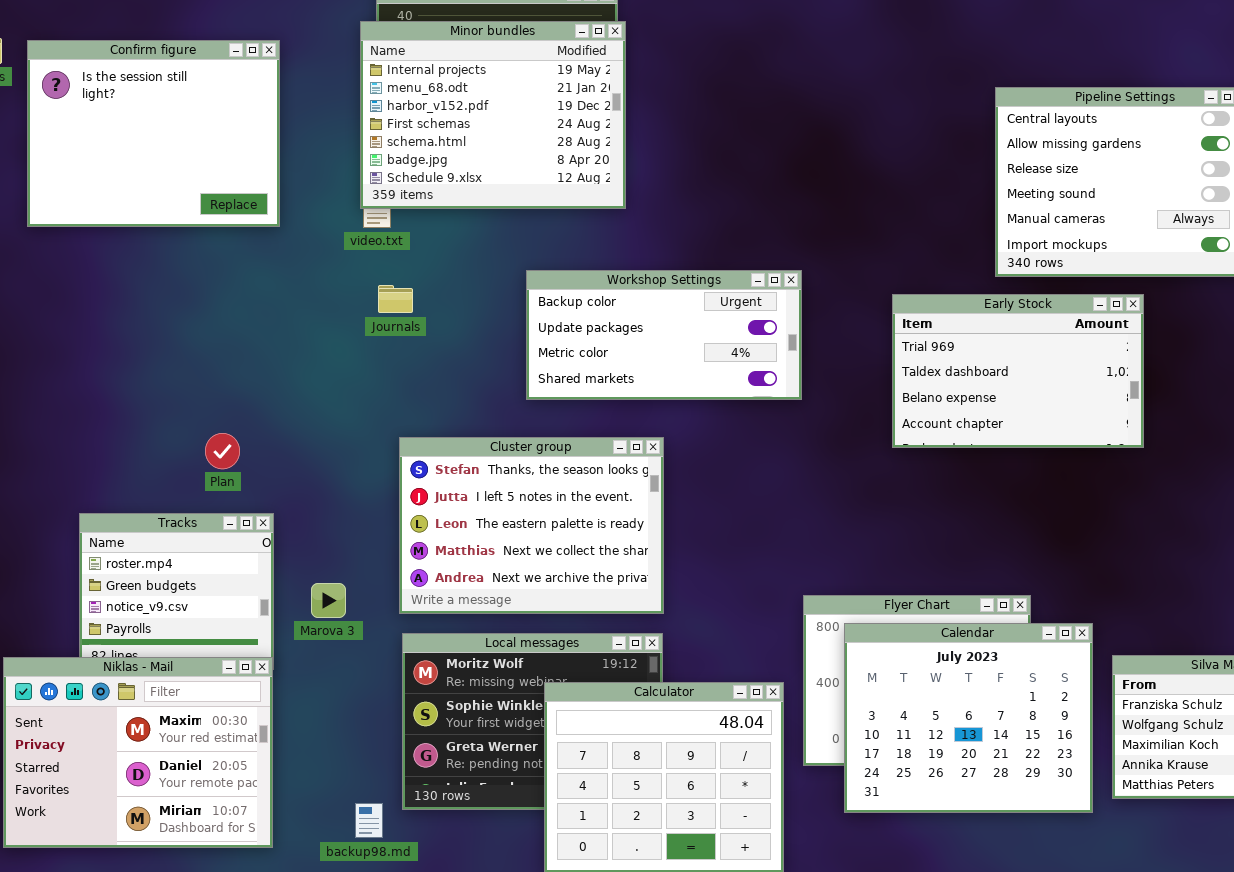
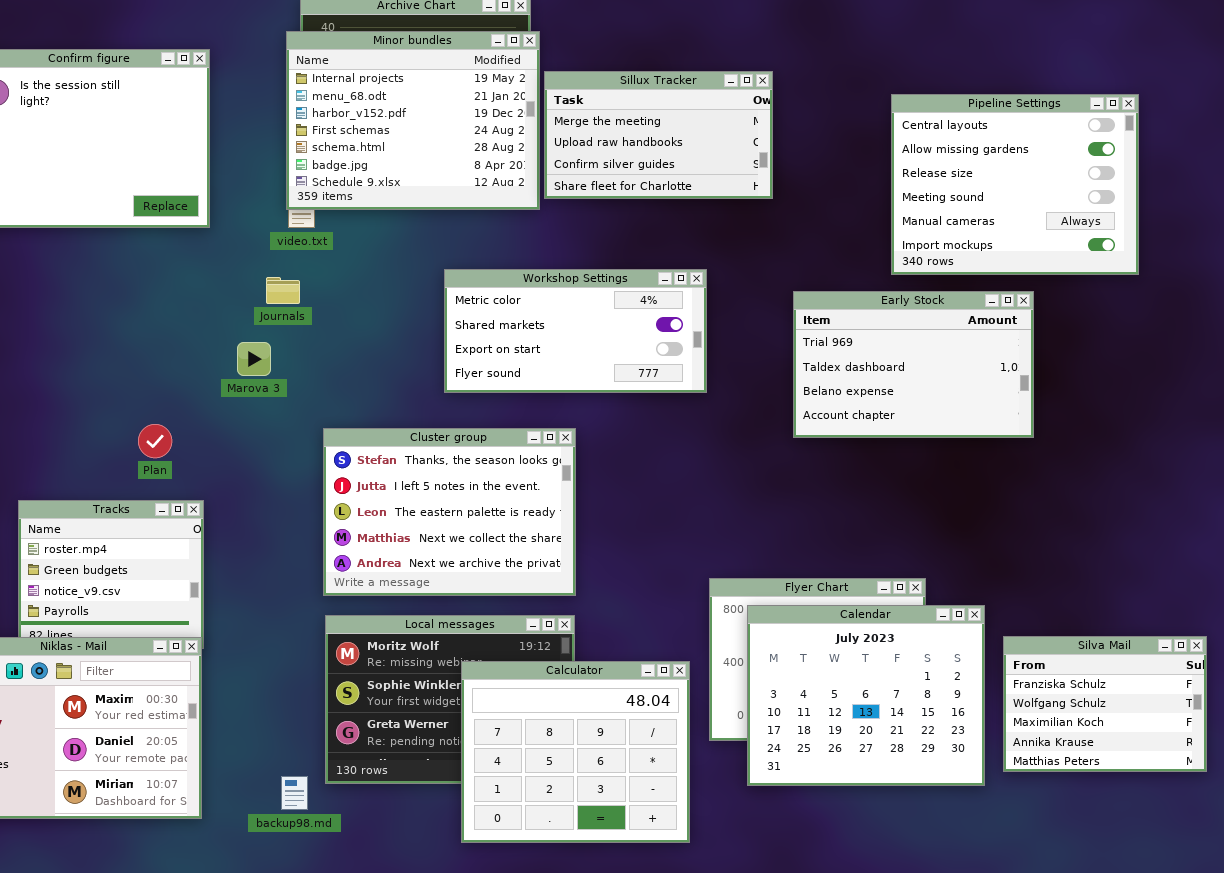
Sillux Tracker: none -> [544,71,773,199], opened
Workshop Settings: [526,270,802,400] -> [444,269,707,393], scrolled down 2 rows
Journals: [378,285,413,313] -> [266,277,300,304], moved
Marova 3: [311,583,346,618] -> [237,342,271,376], moved

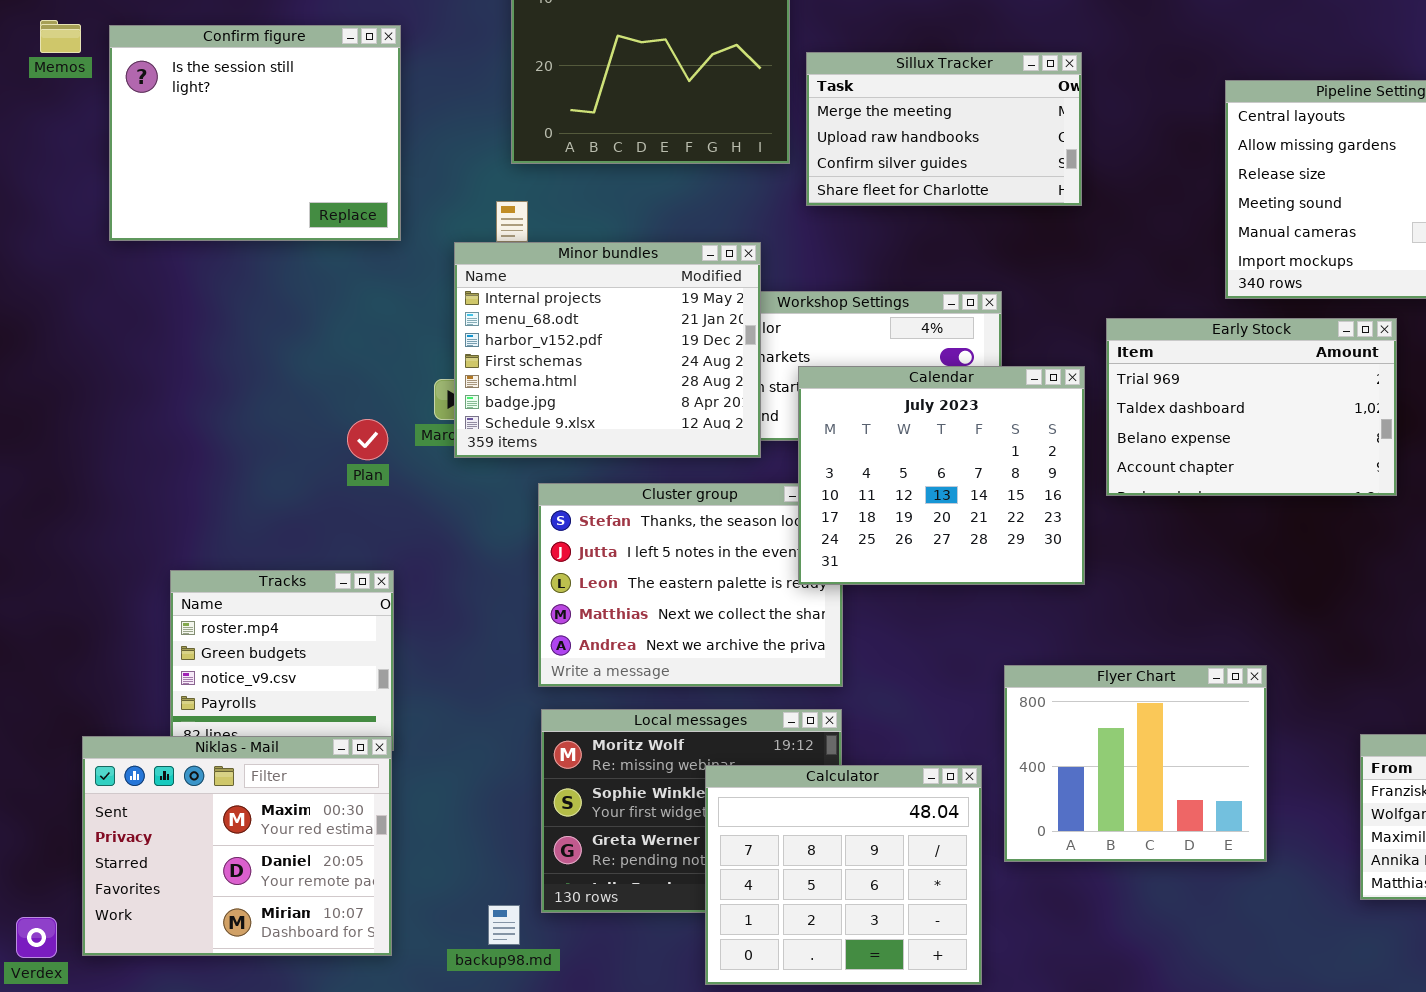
Minor bundles: [286,31,540,210] -> [454,242,761,458], moved
Plan: [138,424,172,458] -> [347,419,388,460], moved
Calendar: [747,605,985,786] -> [798,366,1085,585], moved

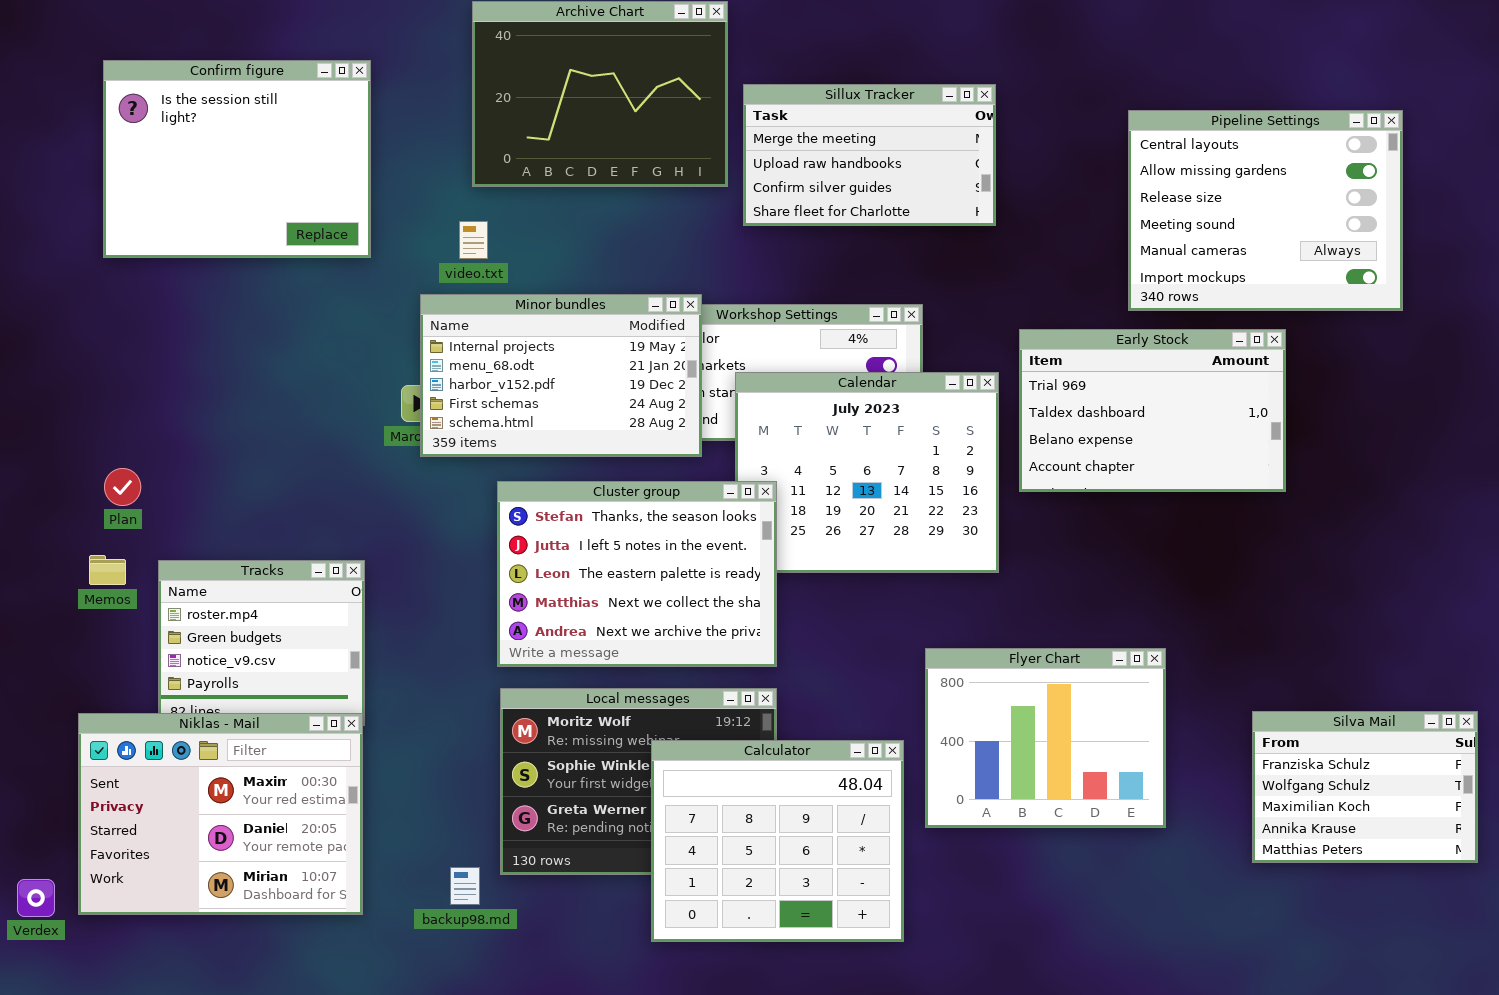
Memos: [40,20,81,53] -> [89,555,126,585], moved
Minor bundles: [454,242,761,458] -> [420,294,702,457], resized
Plan: [347,419,388,460] -> [104,468,141,506], moved
Cluster group: [538,483,843,687] -> [497,481,777,667], raised

